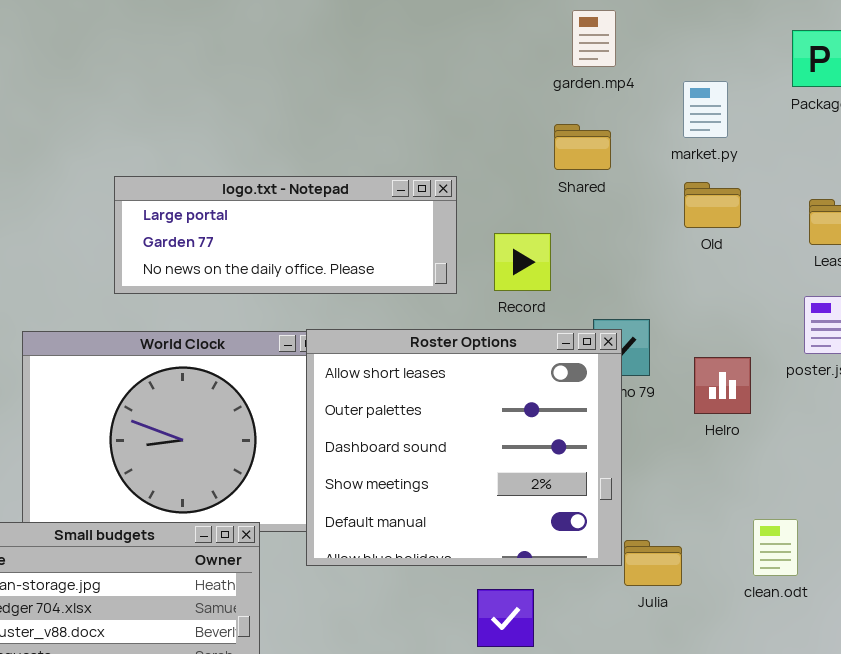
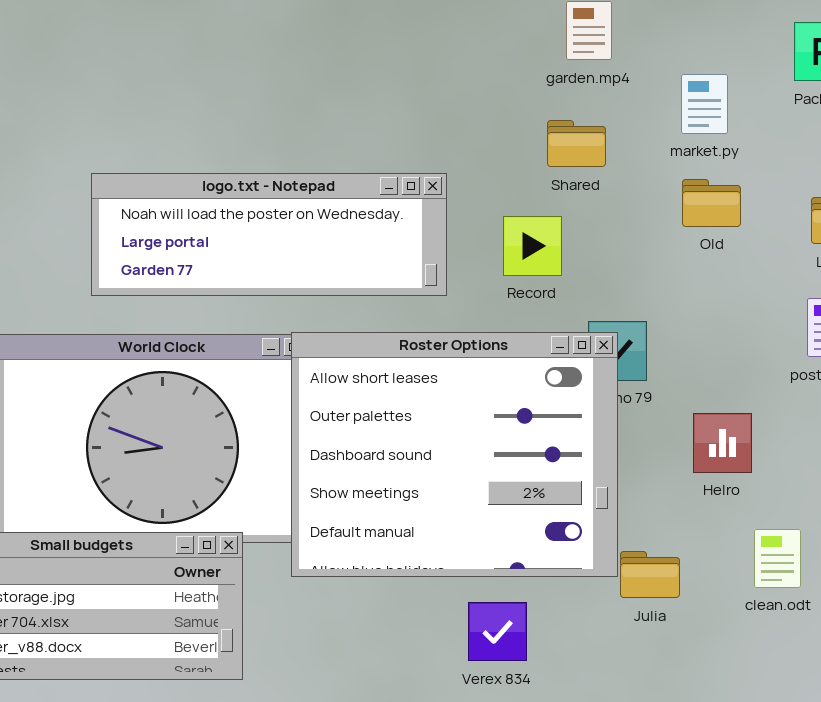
logo.txt - Notepad: [114,176,457,294] -> [91,173,447,296], scrolled up 1 row
Record: [494,233,551,291] -> [503,216,562,276], moved
Helro: [694,357,751,414] -> [693,413,752,473], moved

